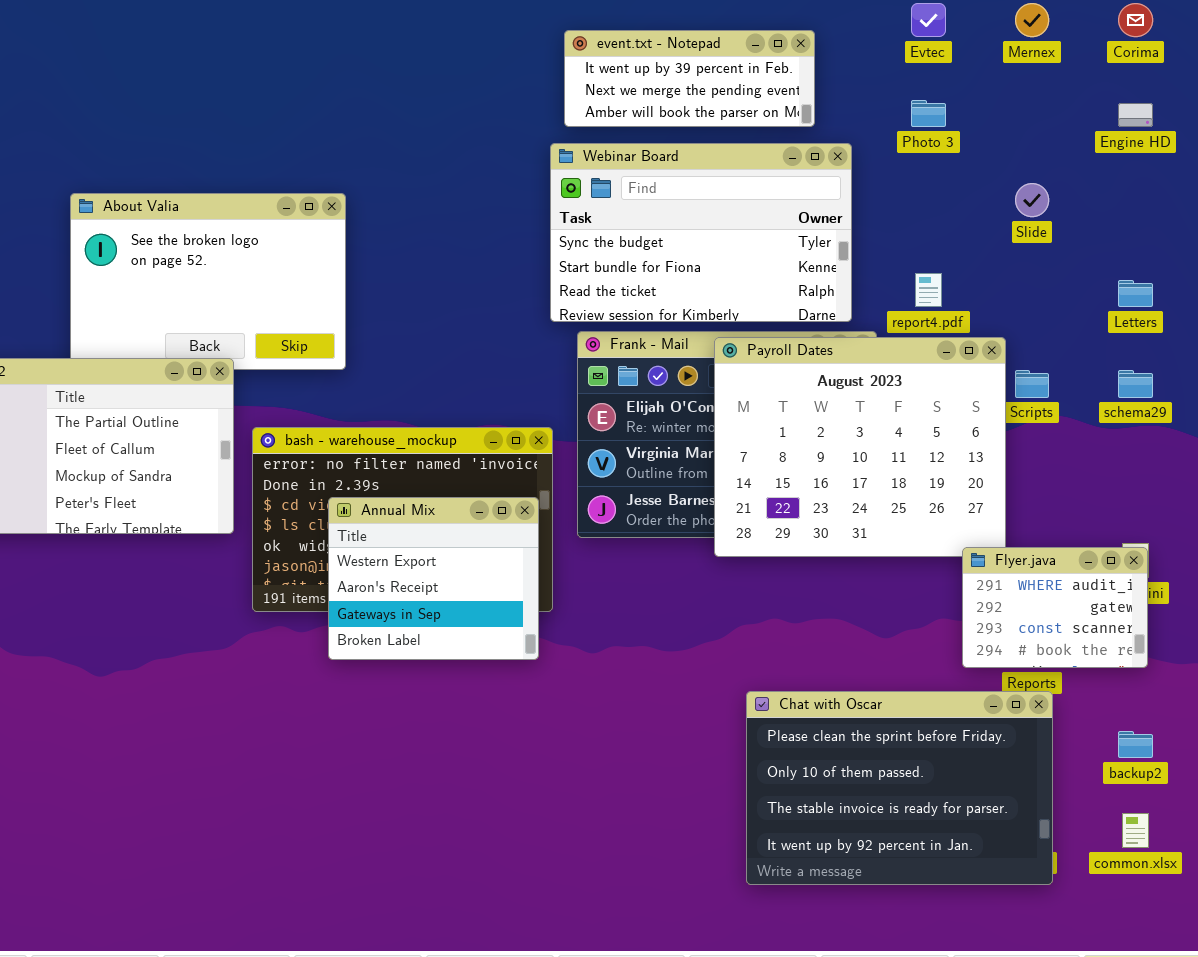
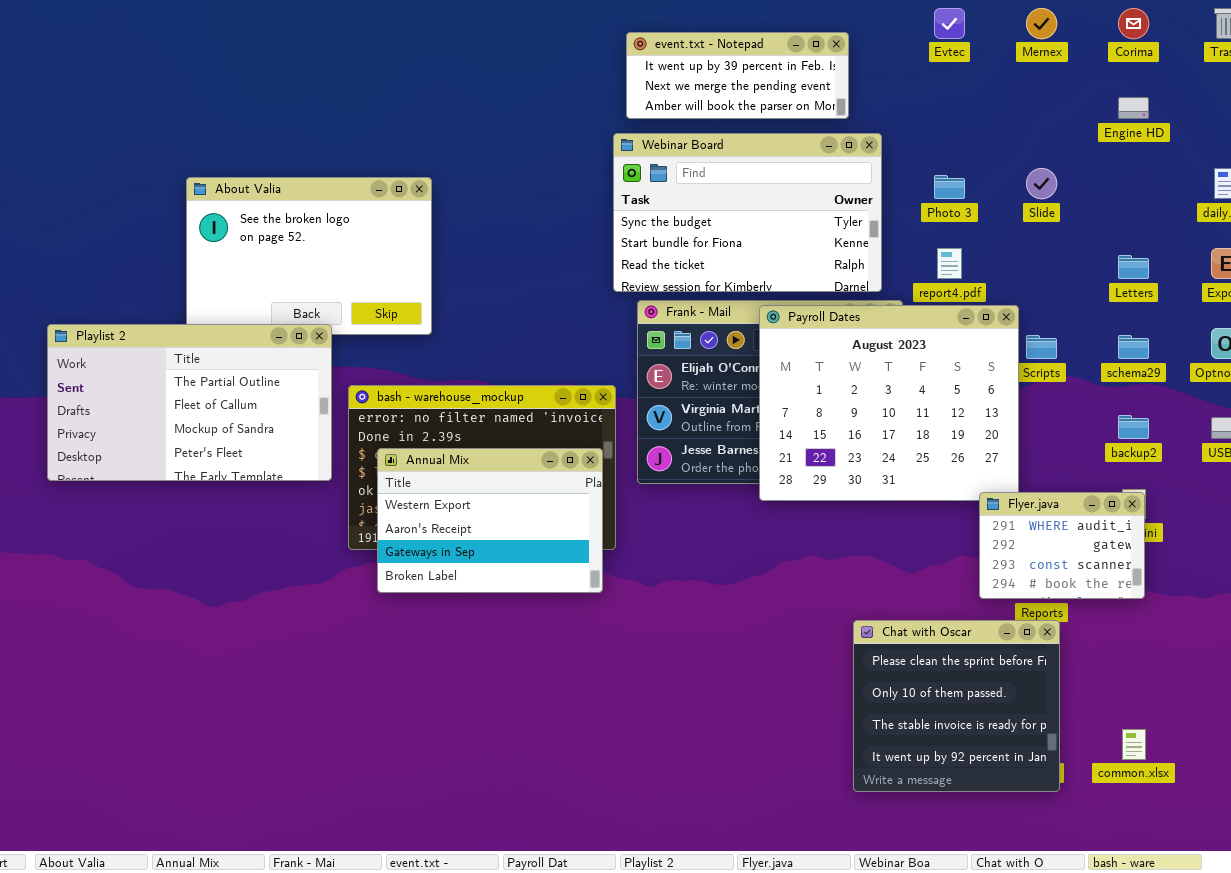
Photo 3: [911,100,946,127] -> [934,175,965,199], moved
Annual Mix: [328,497,539,660] -> [377,448,603,593], resized
Chat with Oscar: [746,691,1053,885] -> [853,620,1060,792], resized
backup2: [1118,731,1153,758] -> [1118,415,1149,439], moved

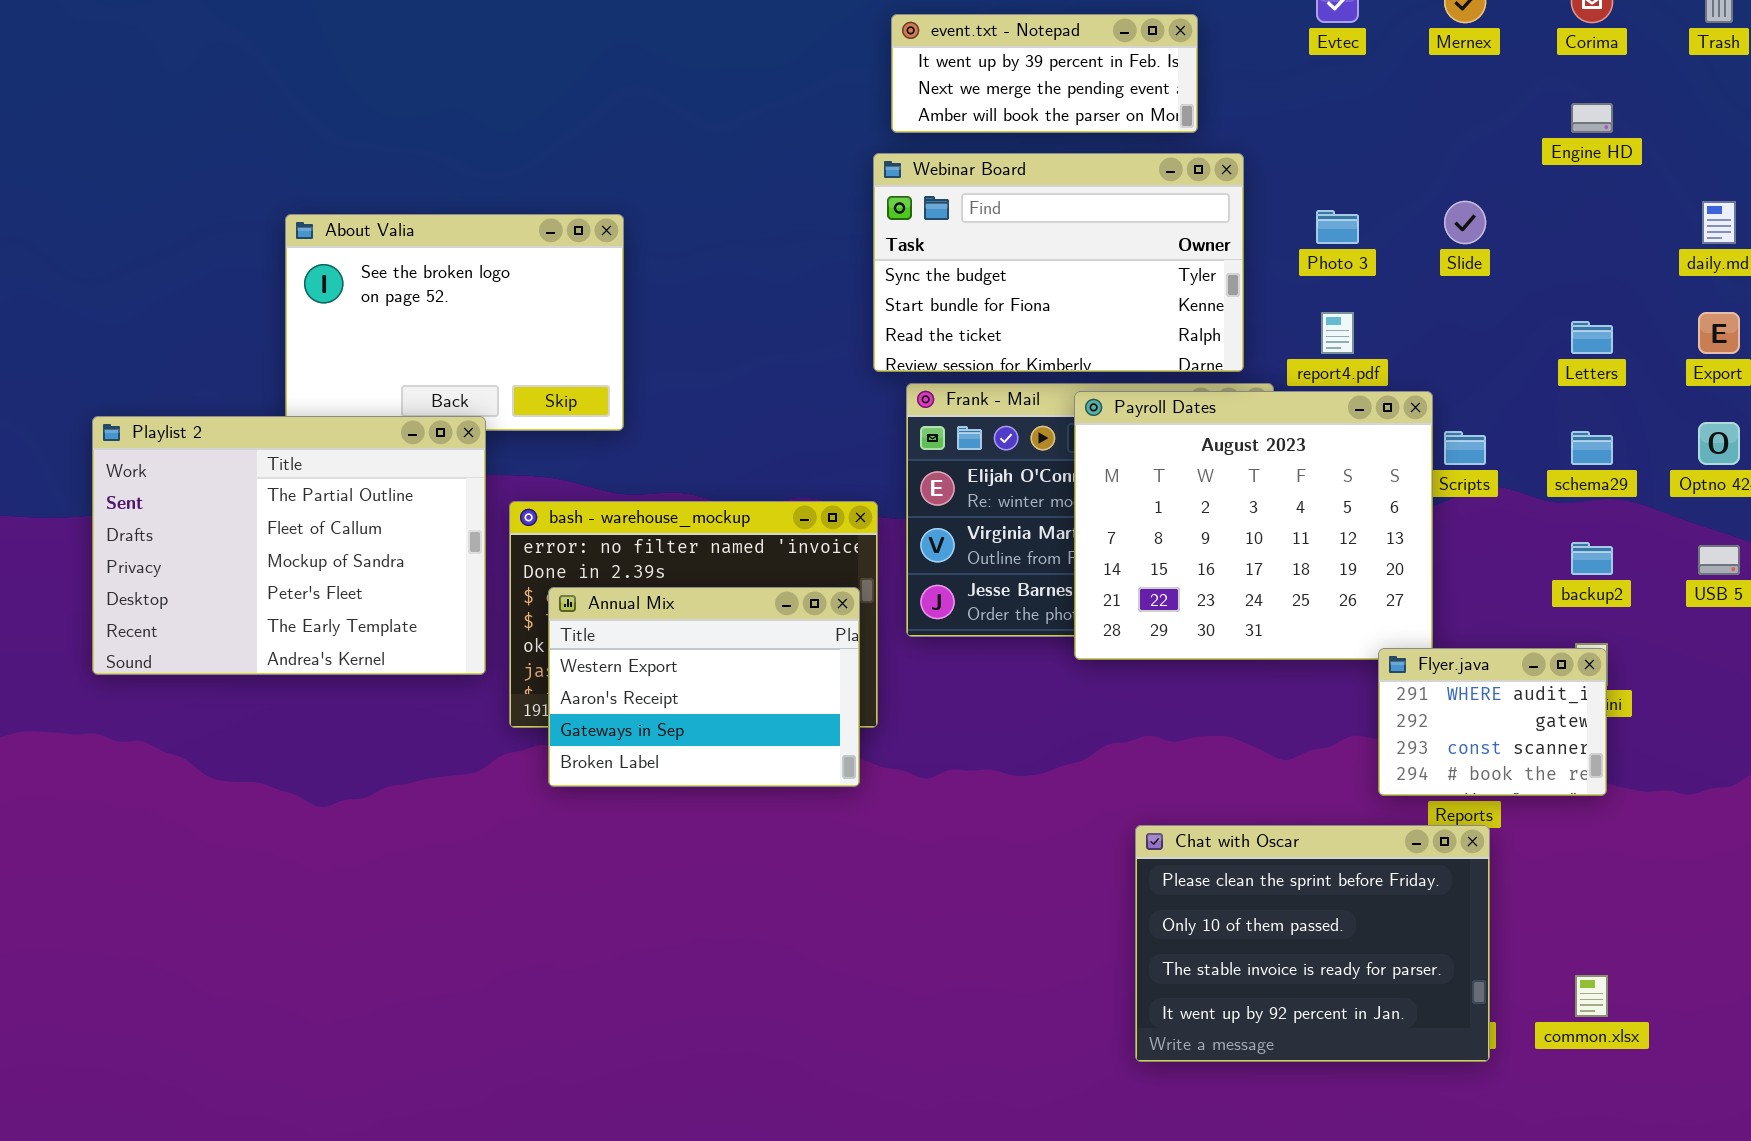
Playlist 2: [47,324,332,481] -> [92,416,486,675], resized
Chat with Oscar: [853,620,1060,792] -> [1135,825,1490,1062], resized

